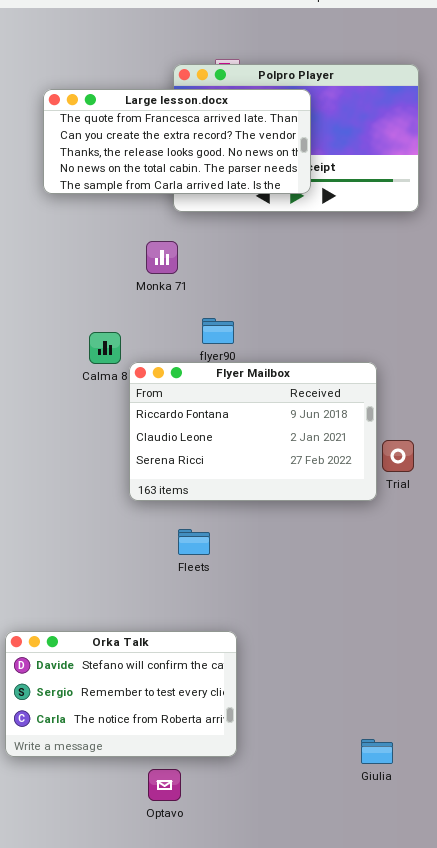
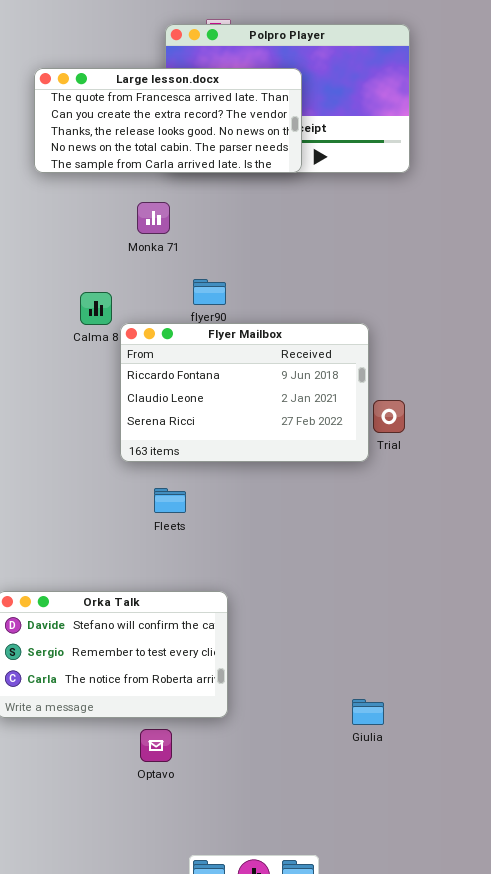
Large lesson.docx: [43,89,311,194] -> [34,68,302,173], moved
Fleets: [178,529,210,555] -> [154,488,186,513], moved

